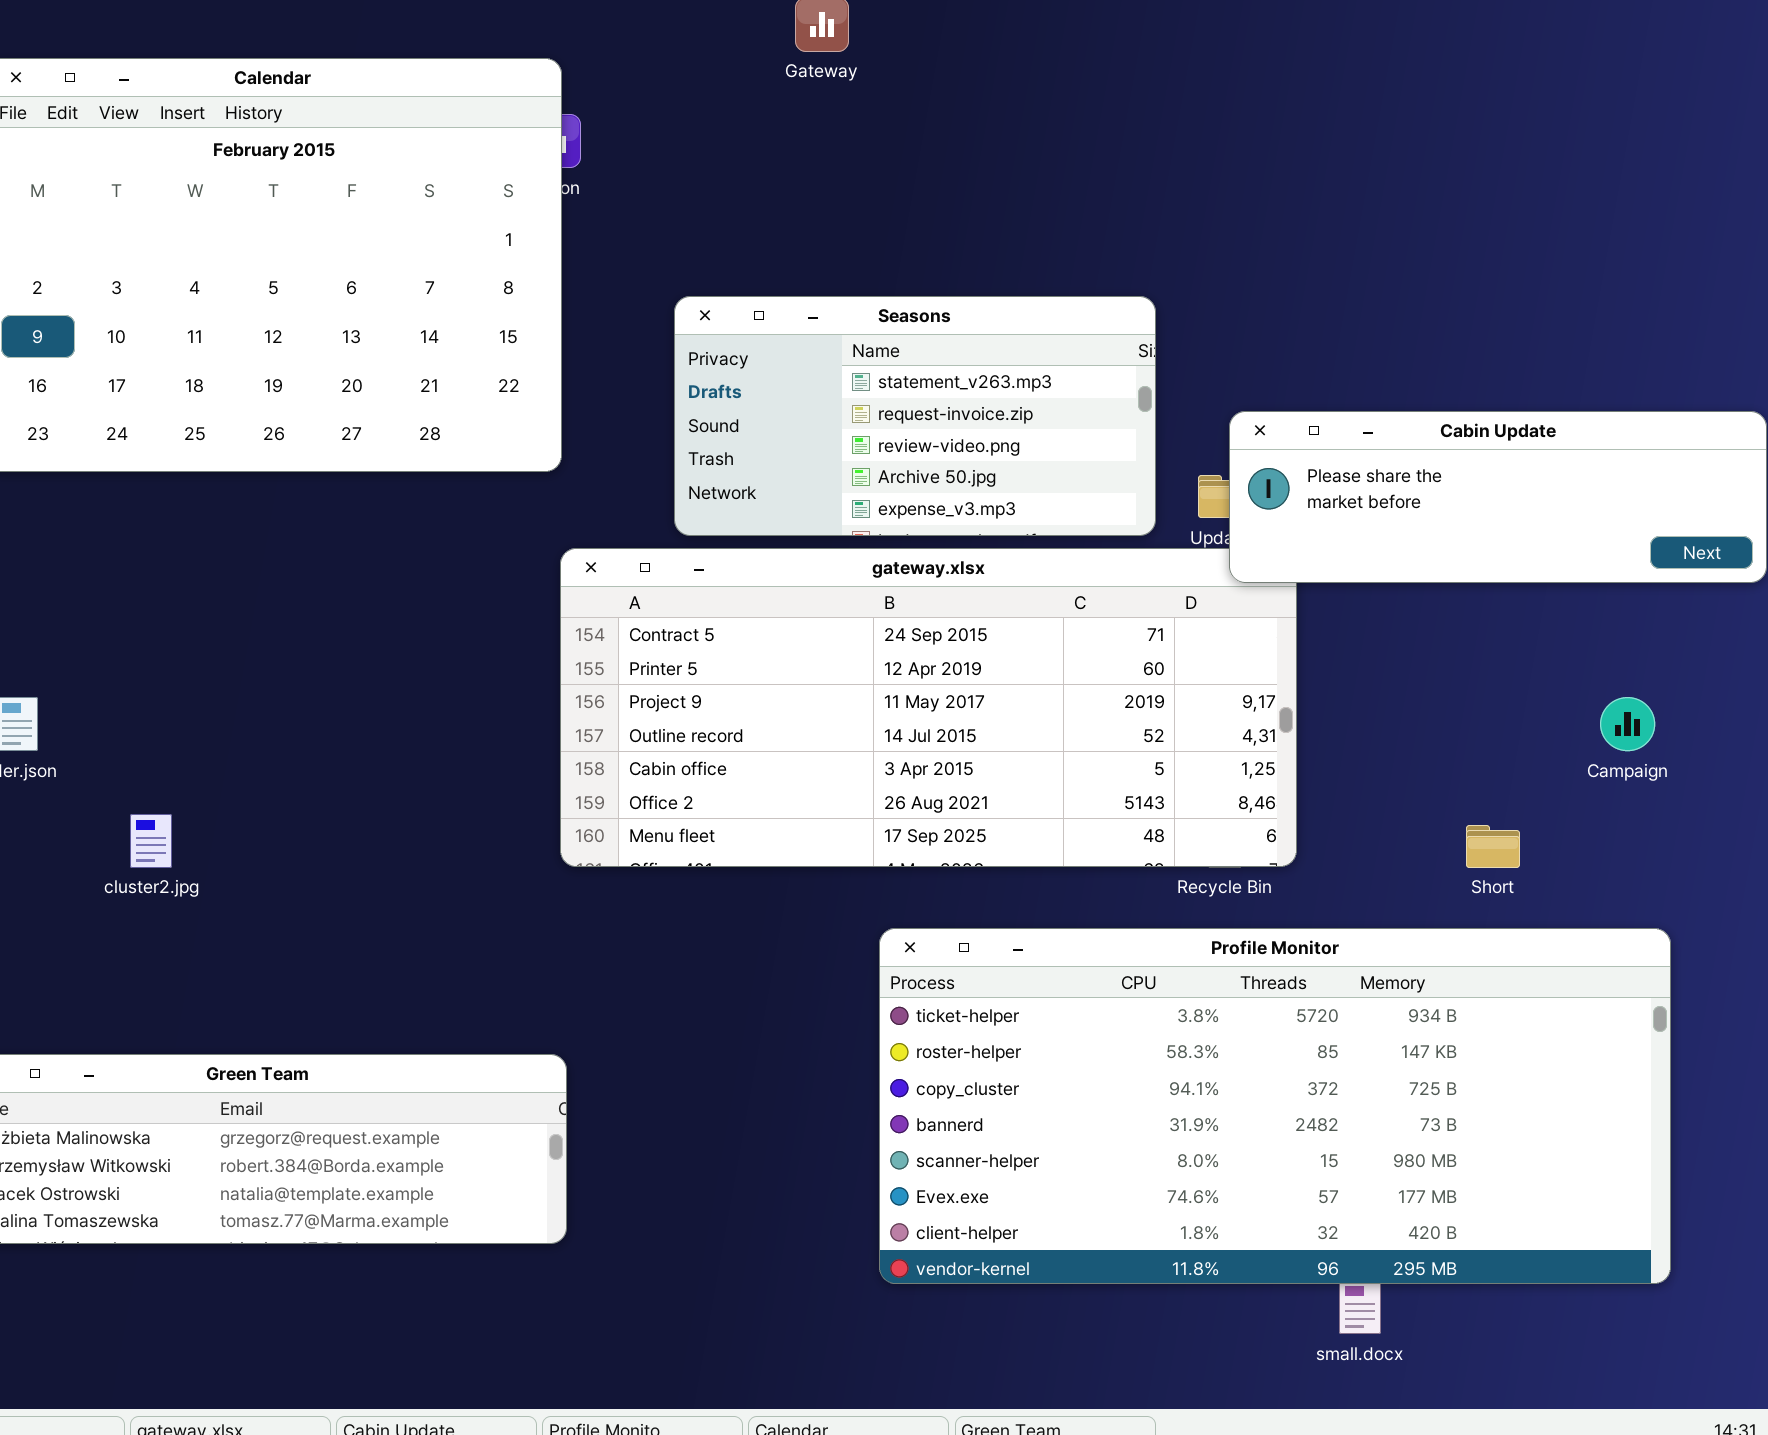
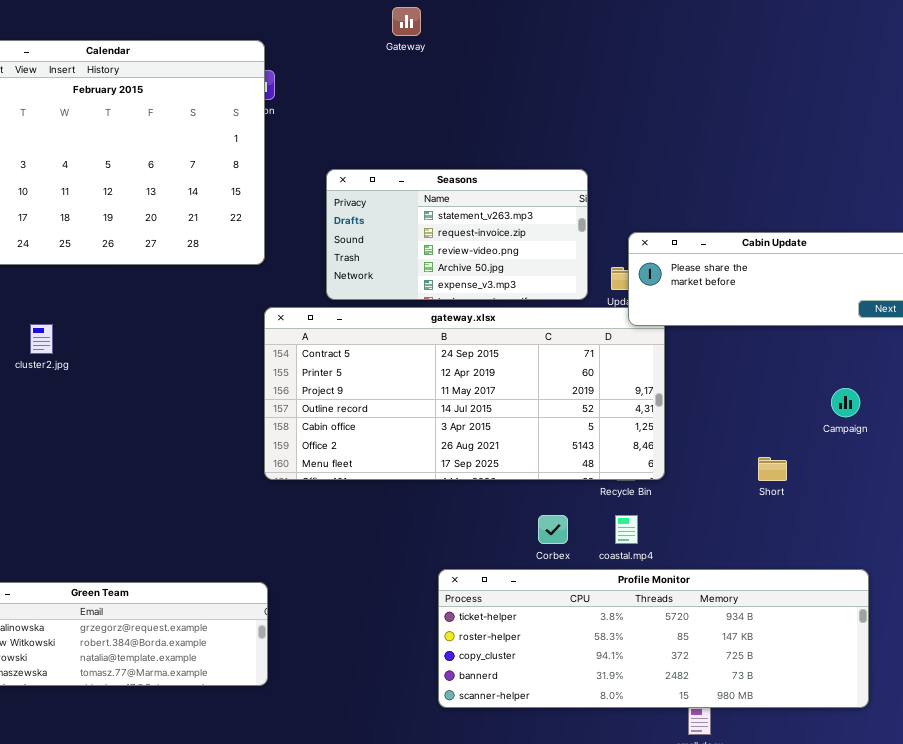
cluster2.jpg: [130,814,172,868] -> [30,324,53,354], moved
Profile Monitor: [879,928,1671,1284] -> [438,569,869,708], resized

